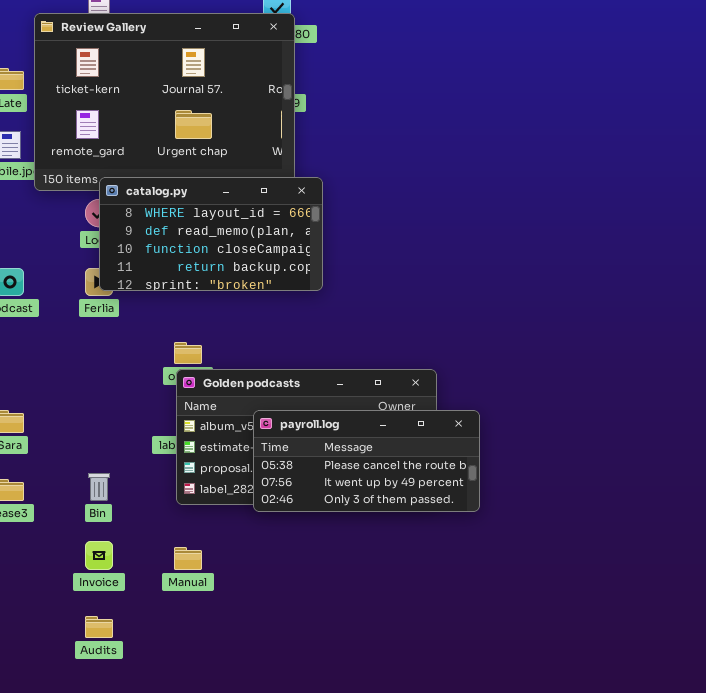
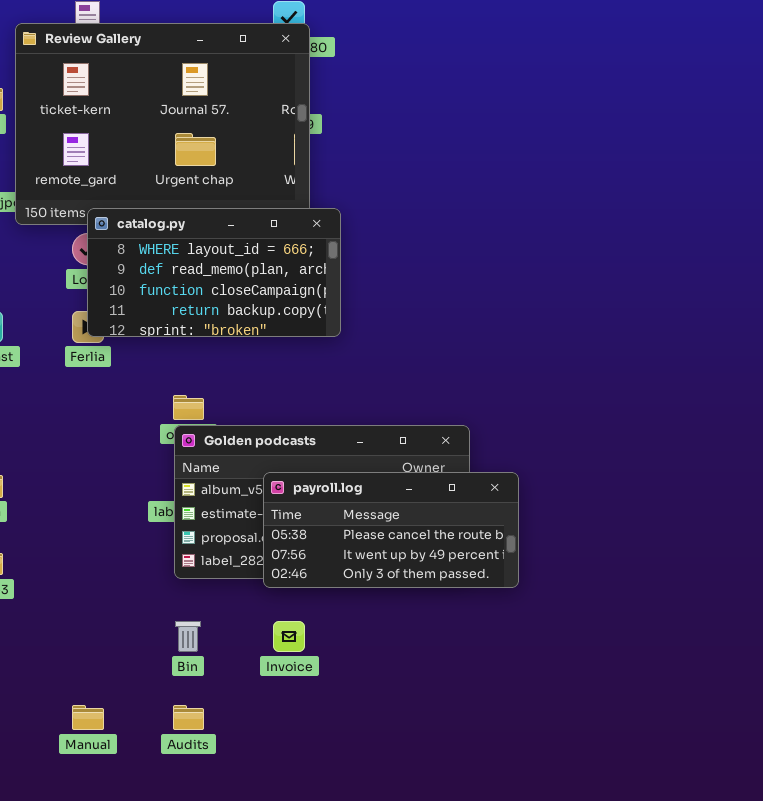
Bin: [88,473,110,501] -> [175,621,201,652], moved
Invoice: [85,541,113,570] -> [273,621,305,652], moved
Manual: [174,547,202,570] -> [72,705,104,730], moved
Audits: [85,616,113,638] -> [173,705,204,730], moved

